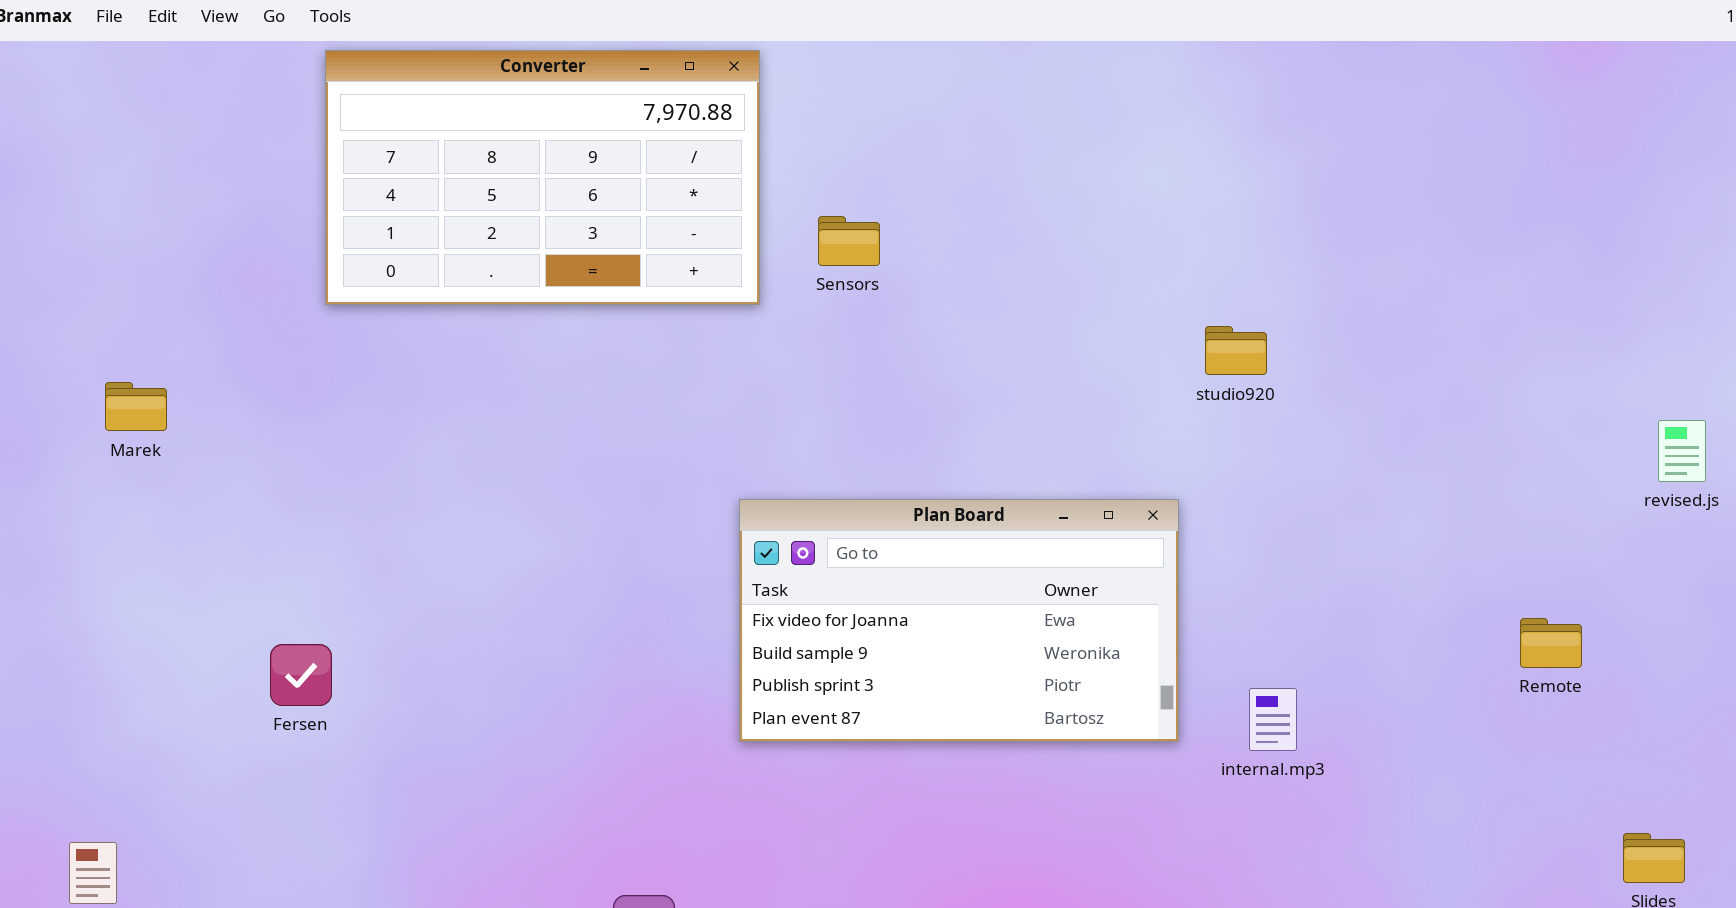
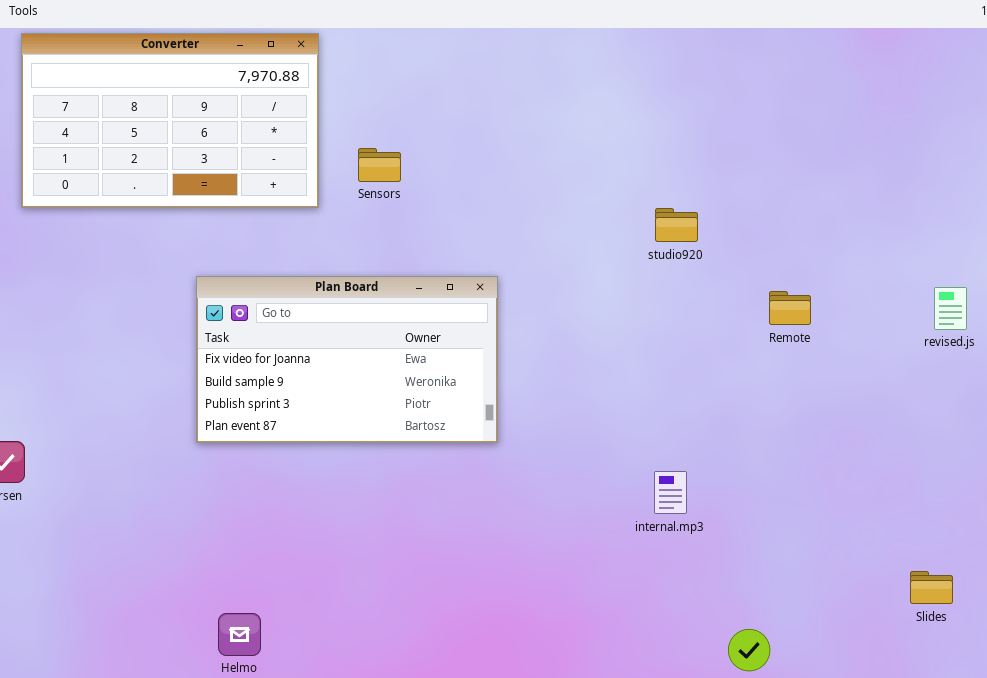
studio920: [1205,326,1267,375] -> [655,208,698,242], moved
Plan Board: [739,499,1179,742] -> [196,276,498,443], moved
Remote: [1520,618,1582,668] -> [769,291,811,325], moved

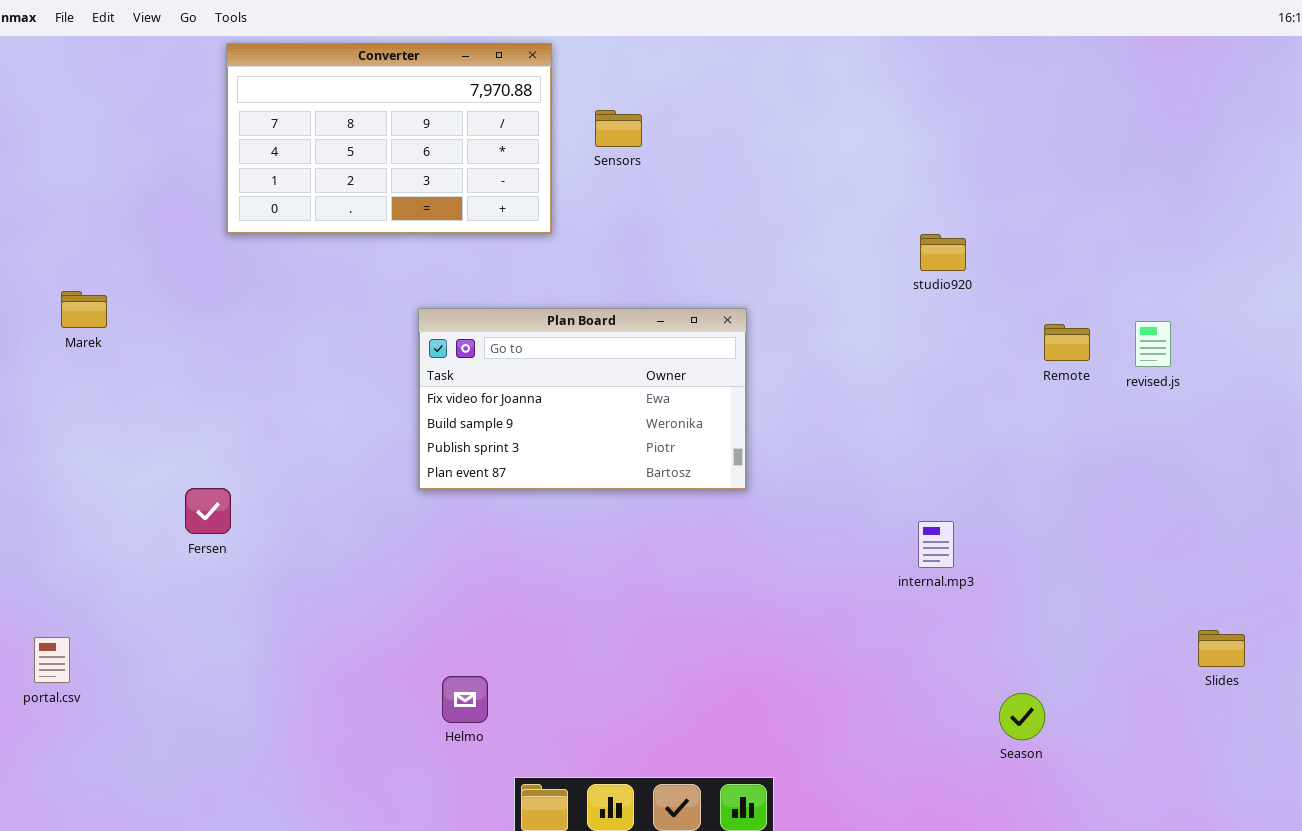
Sensors: [358,148,401,182] -> [595,110,642,147], moved
revised.js: [934,287,967,330] -> [1135,321,1171,367], moved

